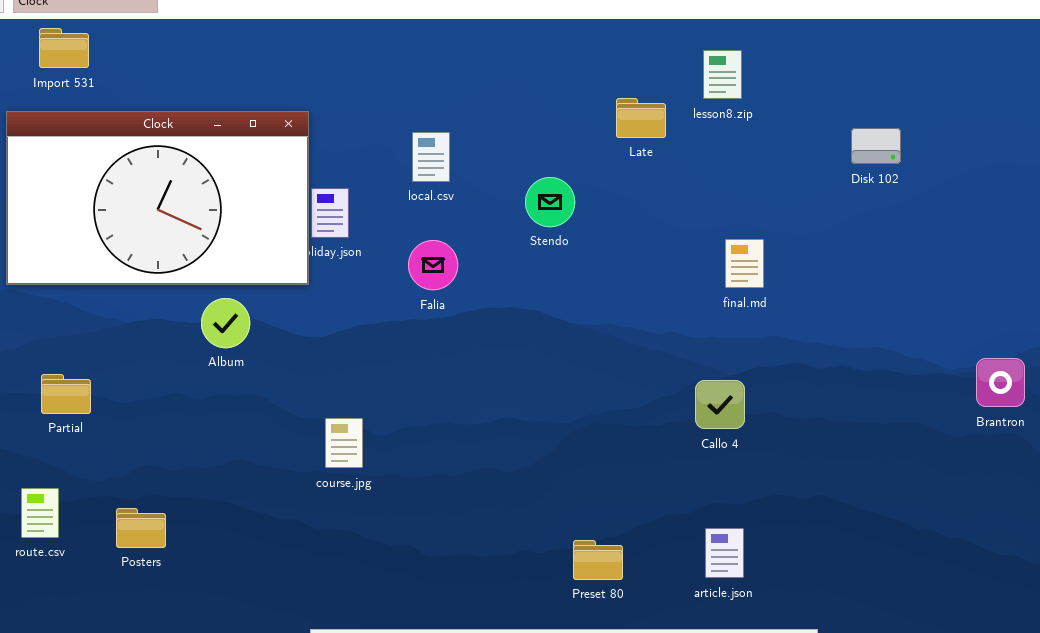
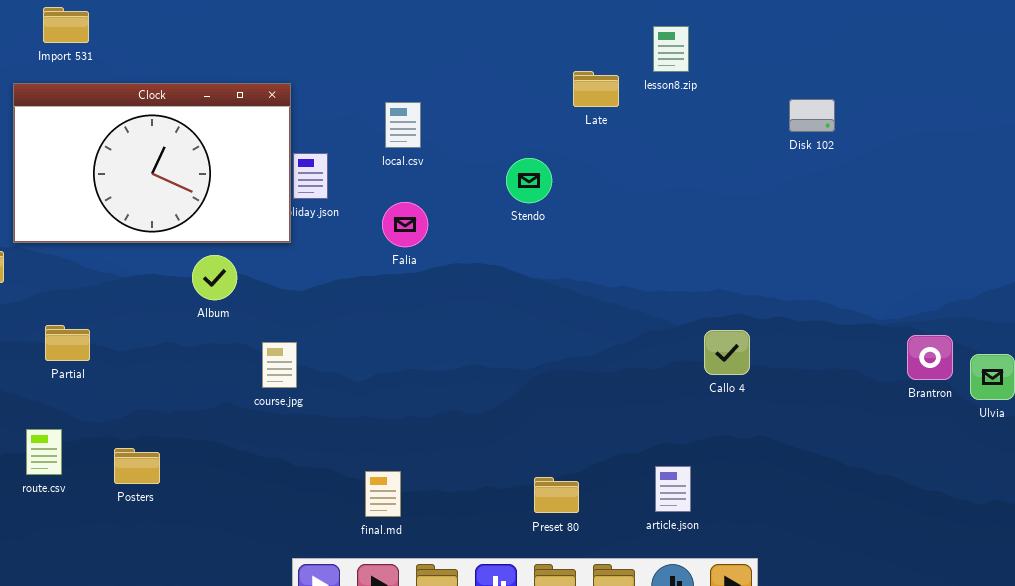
Stendo: [525,177,575,227] -> [506,158,552,203], moved
final.md: [725,239,764,288] -> [365,471,401,517], moved
Brantron: [976,358,1025,407] -> [907,335,953,380], moved
Callo 4: [695,380,745,429] -> [704,330,750,375], moved
course.jpg: [325,418,363,468] -> [262,342,297,388], moved

